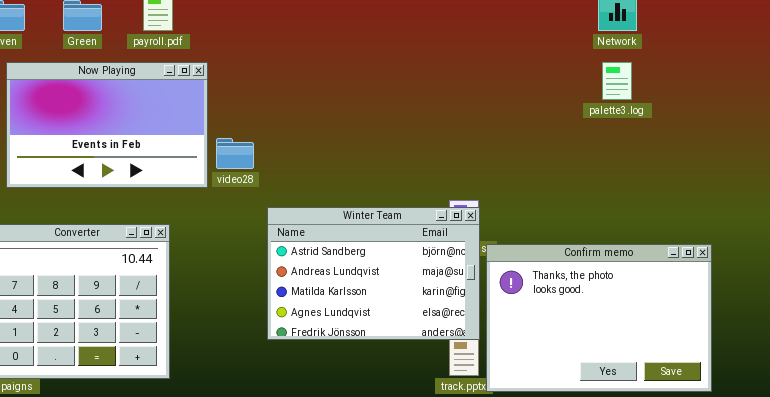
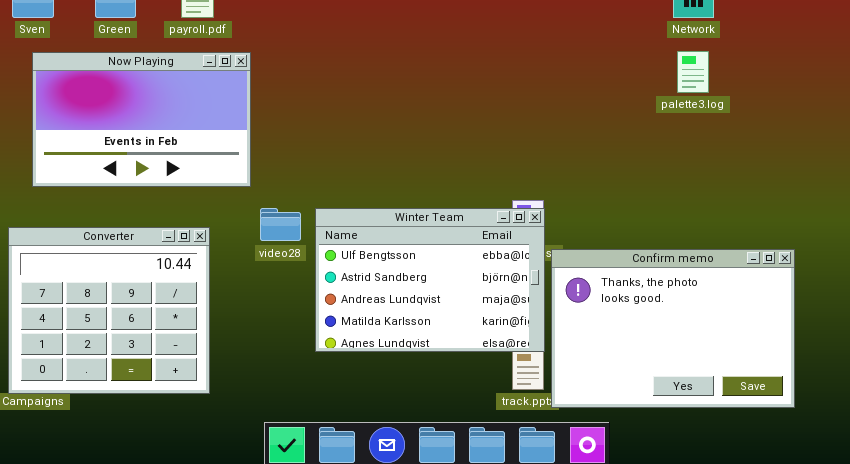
video28: [216,138,254,169] -> [260,208,301,241], moved
Winter Team: [267,207,480,340] -> [315,208,545,352], scrolled up 1 row

